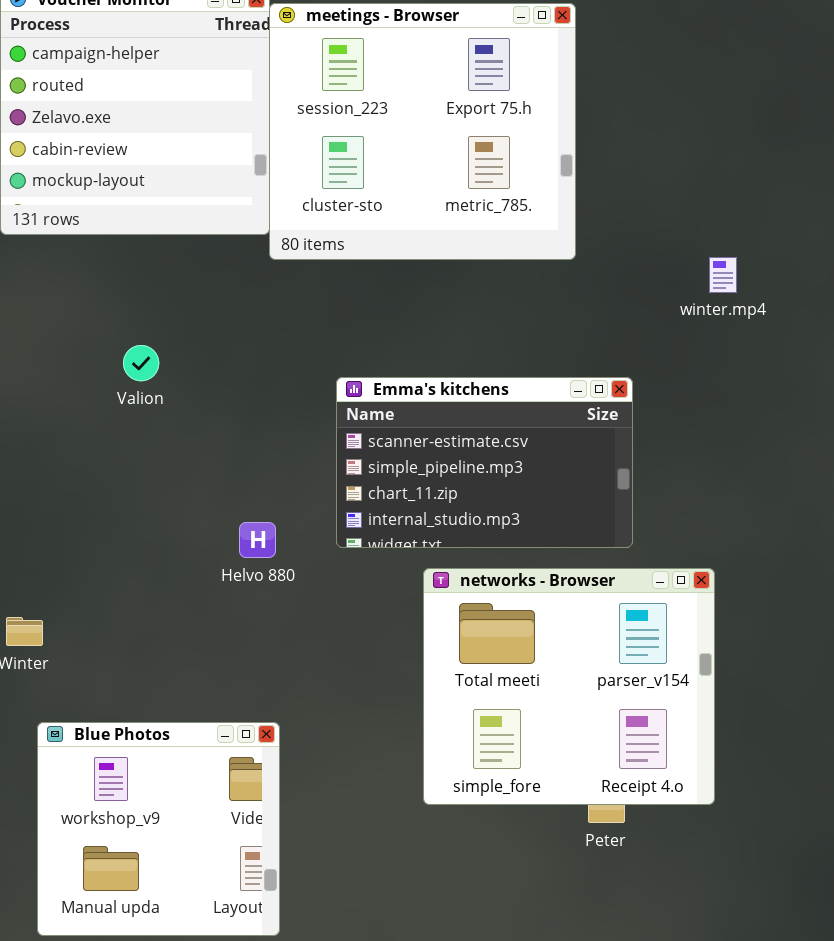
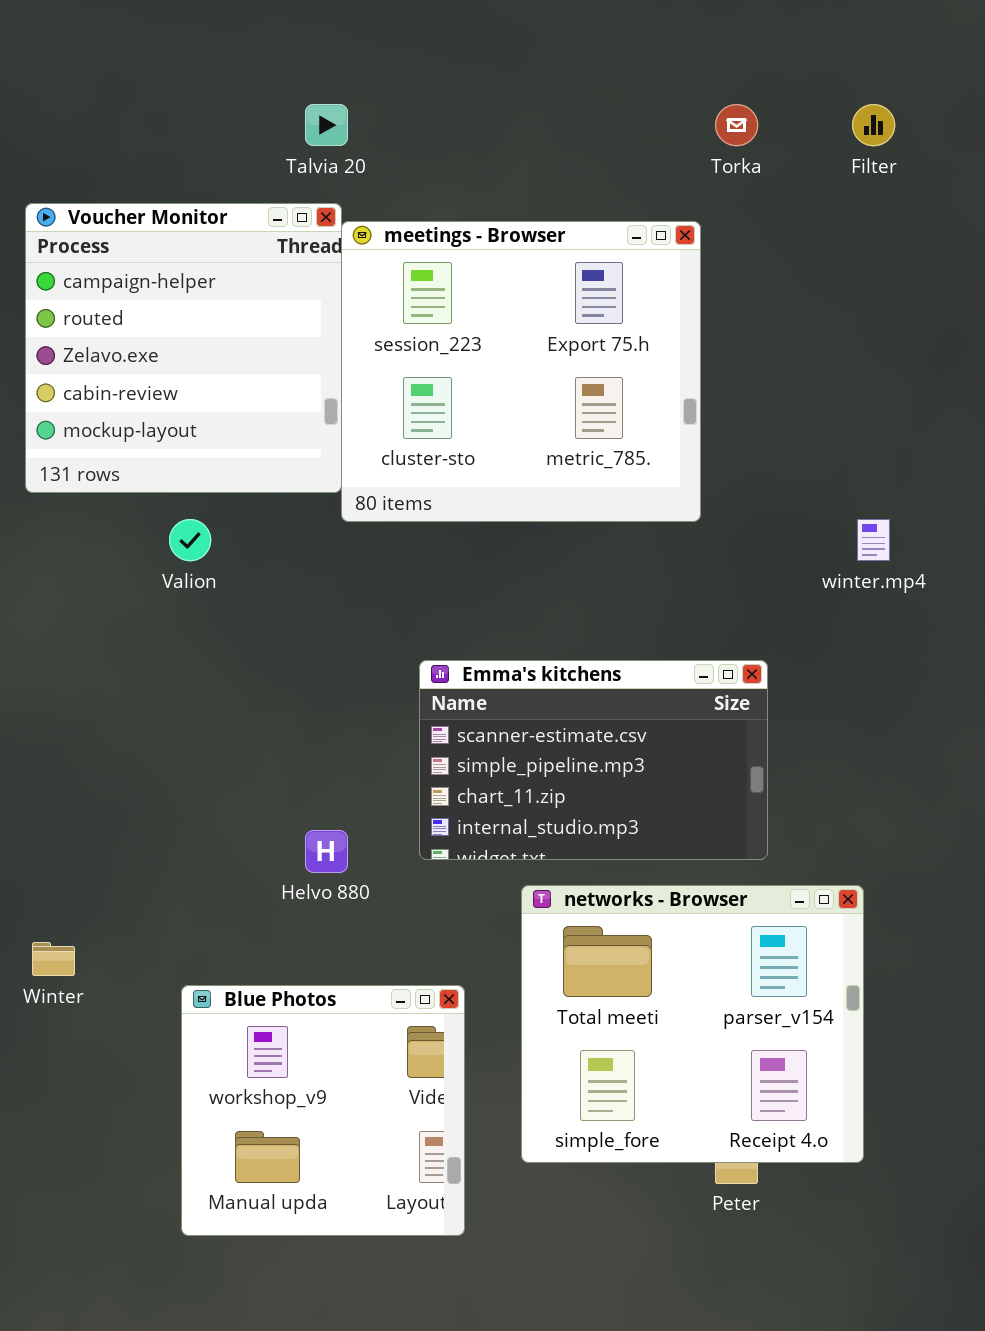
Valion: [123,345,159,381] -> [169,519,211,561], moved
Blue Photos: [37,722,280,936] -> [181,985,465,1236], moved

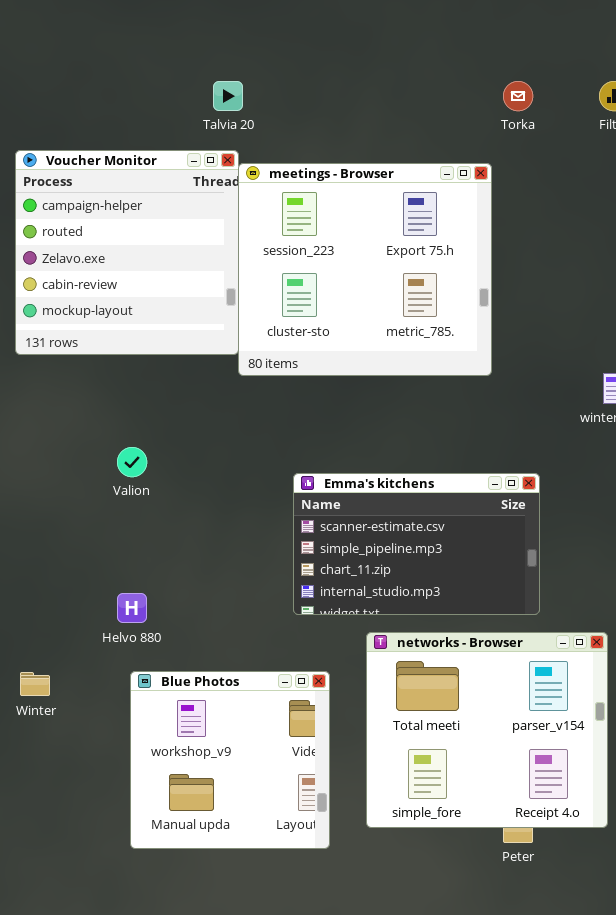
Valion: [169,519,211,561] -> [117,447,147,477], moved
Helvo 880: [305,830,348,873] -> [117,593,147,623], moved
Blue Photos: [181,985,465,1236] -> [130,671,330,849], moved

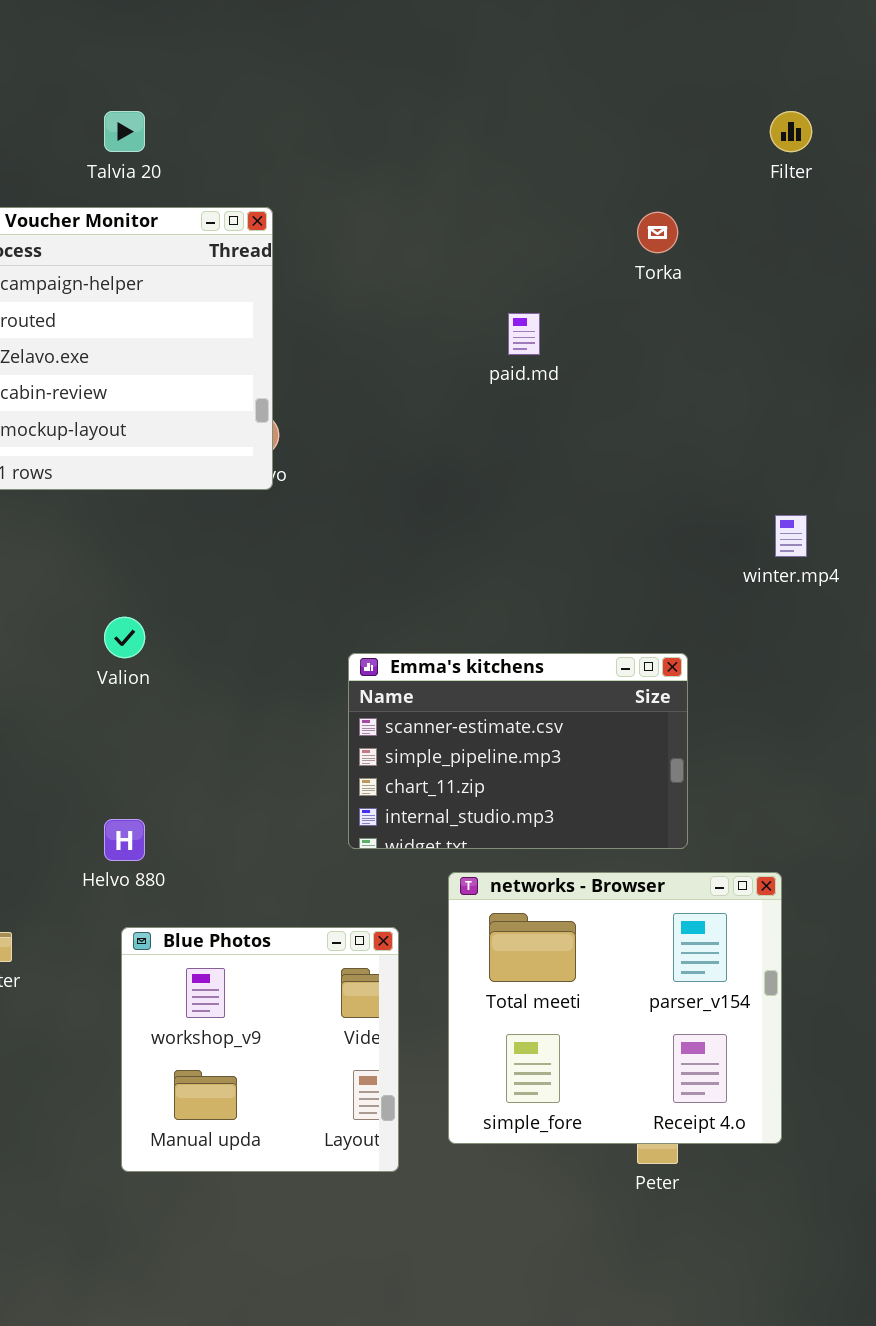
Talvia 20: [213,81,243,111] -> [104,111,145,152], moved
Torka: [503,81,533,111] -> [637,212,678,253], moved
meetings - Browser: [238,163,492,376] -> none, closed

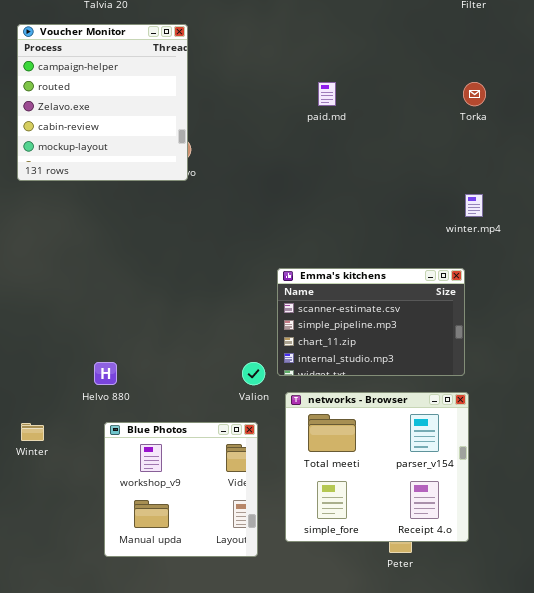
Torka: [637,212,678,253] -> [463,82,486,106], moved
Valion: [104,617,145,658] -> [242,362,265,385], moved
Emma's kitchens: [348,653,688,849] -> [277,268,465,376], moved

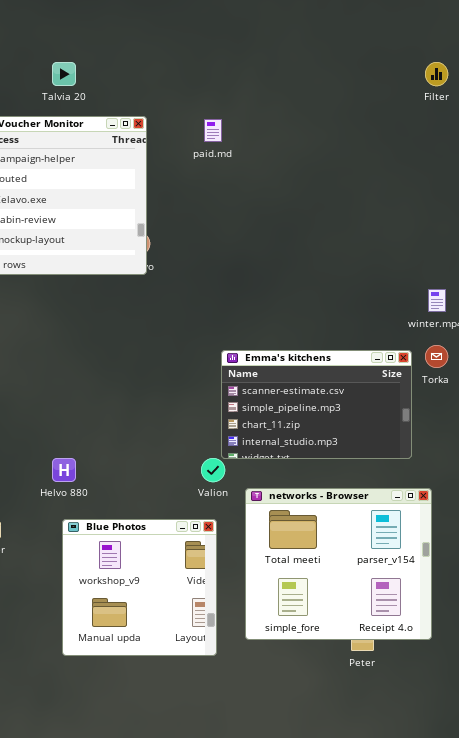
paid.md: [318,82,336,106] -> [204,119,222,142], moved
Torka: [463,82,486,106] -> [425,345,448,368], moved
Emma's kitchens: [277,268,465,376] -> [221,350,412,459], moved

